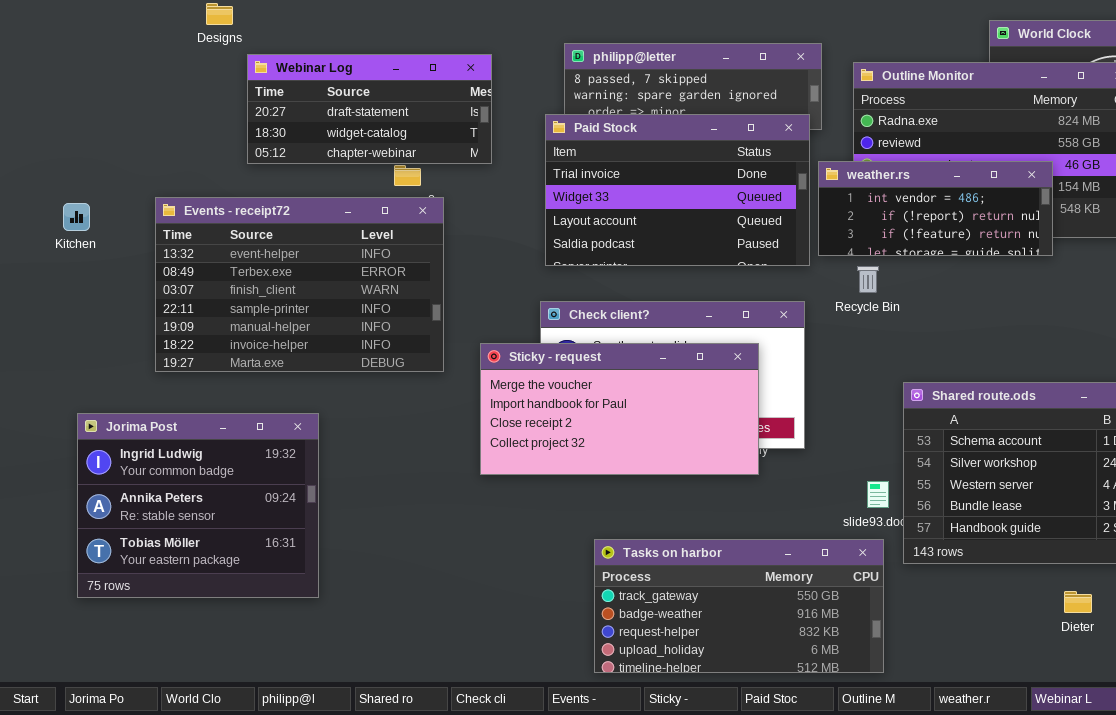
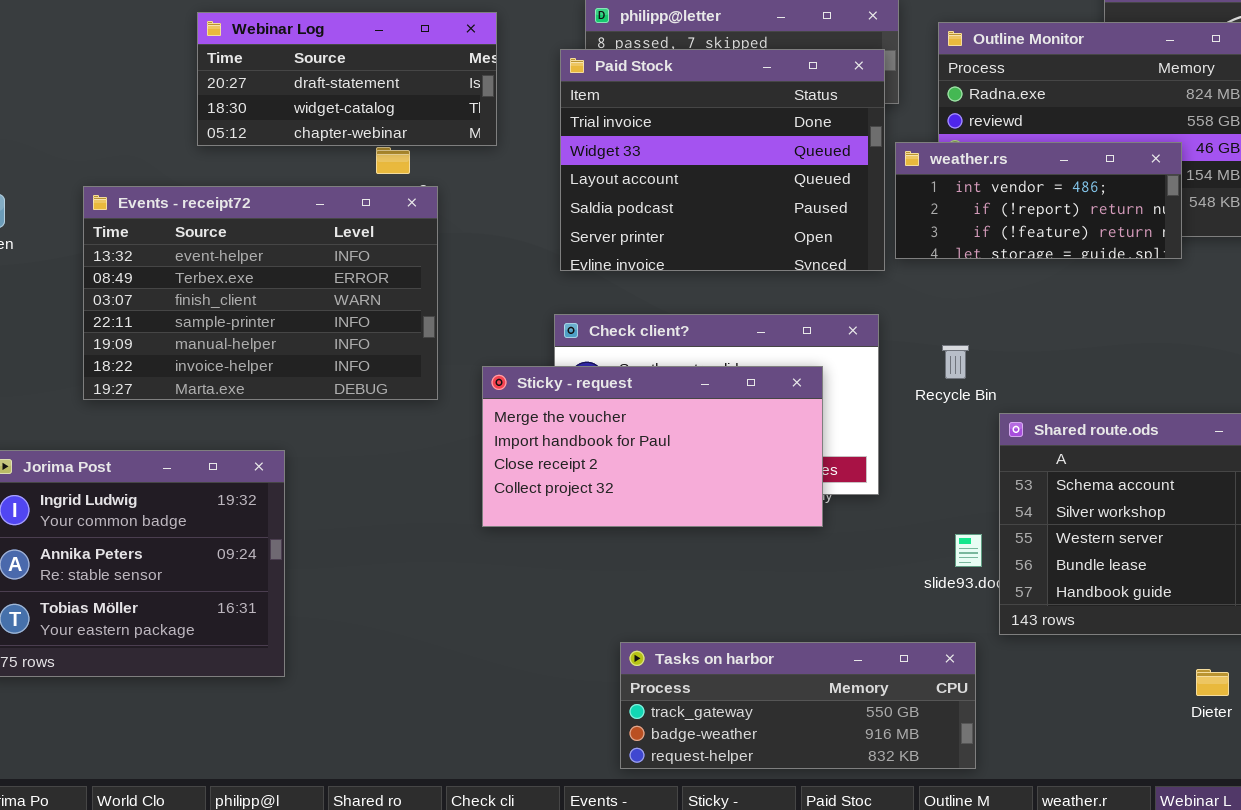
Paid Stock: [545,114,810,266] -> [560,49,885,271], resized
Recycle Bin: [857,266,879,293] -> [942,345,969,379], moved
Tasks on harbor: [594,539,884,673] -> [620,642,976,769], resized

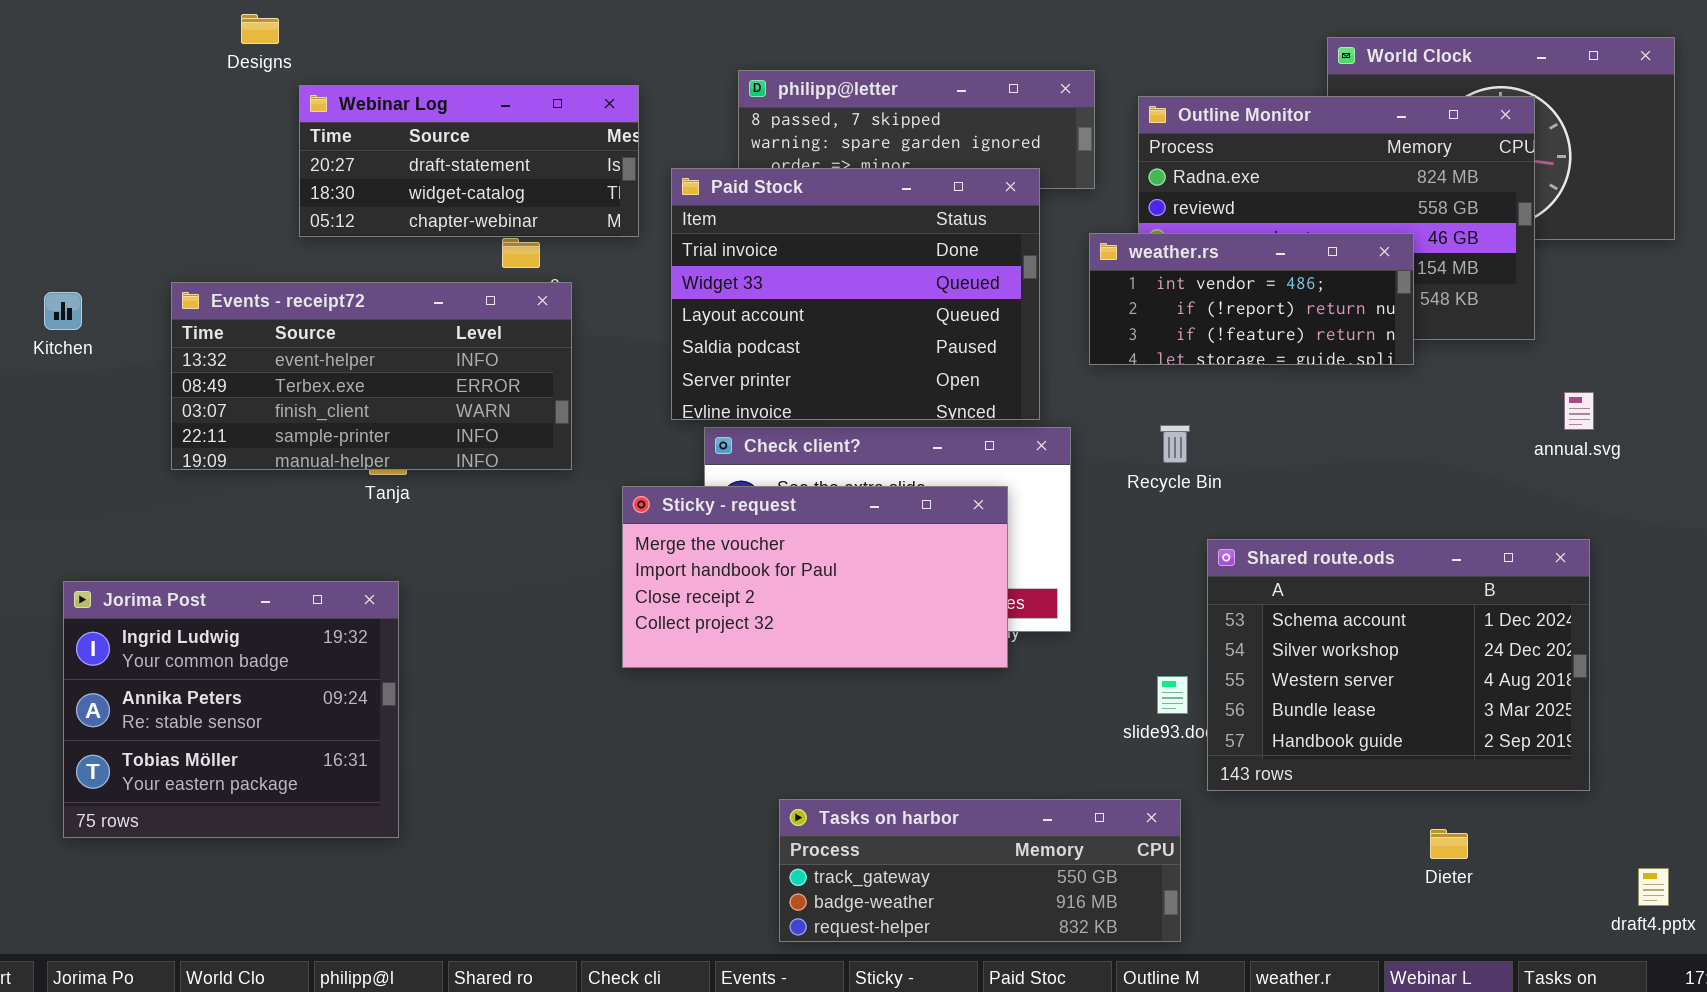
Paid Stock: [560,49,885,271] -> [671,168,1040,420], moved
Events - receipt72: [83,186,438,400] -> [171,282,572,470], resized
Recycle Bin: [942,345,969,379] -> [1160,425,1190,463], moved

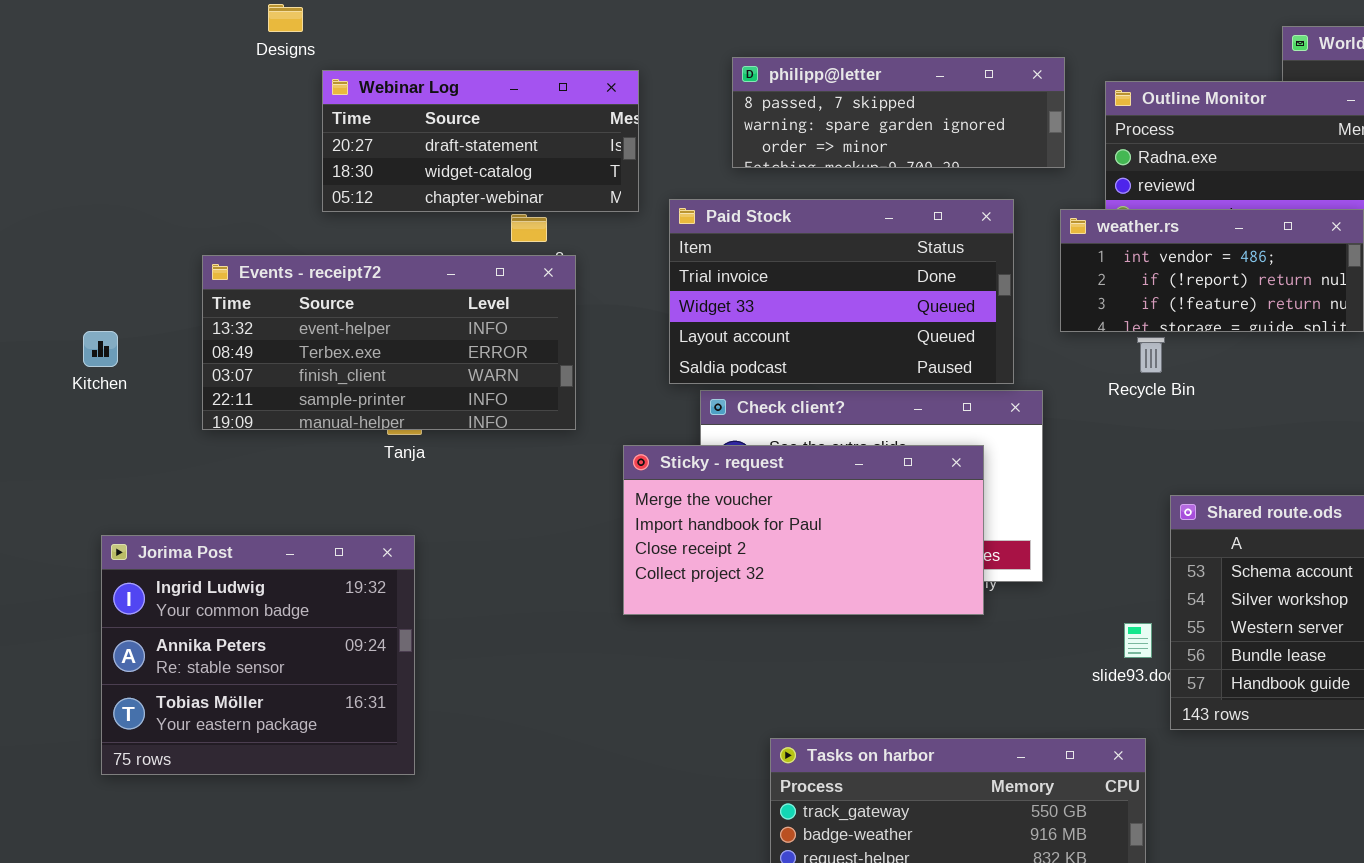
Paid Stock: [671,168,1040,420] -> [669,199,1014,384], resized
Kitchen: [44,292,82,330] -> [83,331,118,367], moved
Recycle Bin: [1160,425,1190,463] -> [1137,337,1165,373], moved

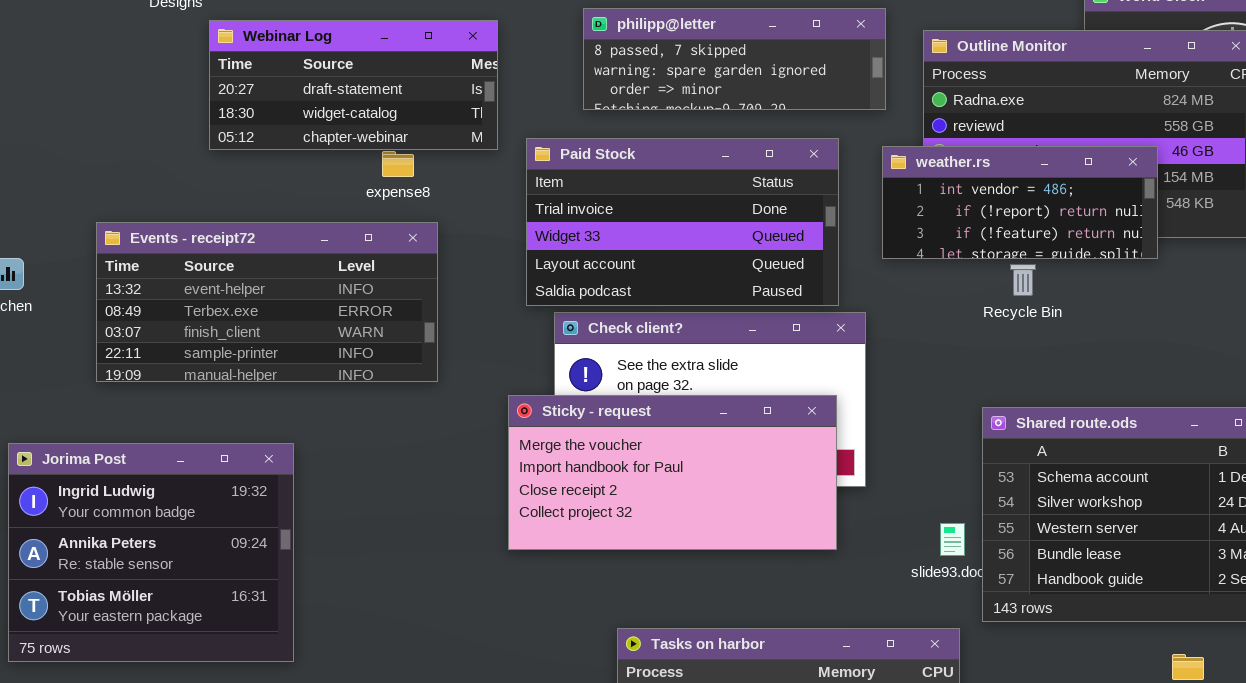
Events - receipt72: [202,255,576,430] -> [96,222,438,382], moved
Recycle Bin: [1137,337,1165,373] -> [1010,264,1036,296], moved
Sticky - request: [623,445,984,615] -> [508,395,837,550], moved

